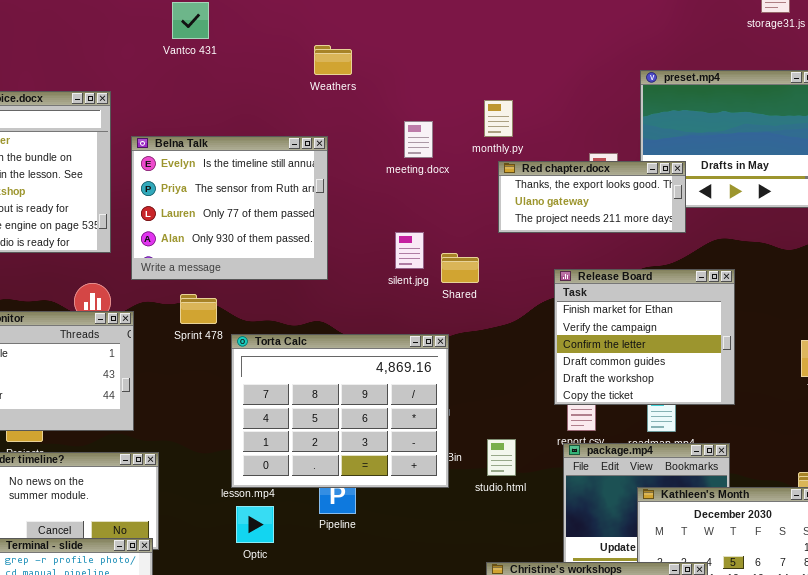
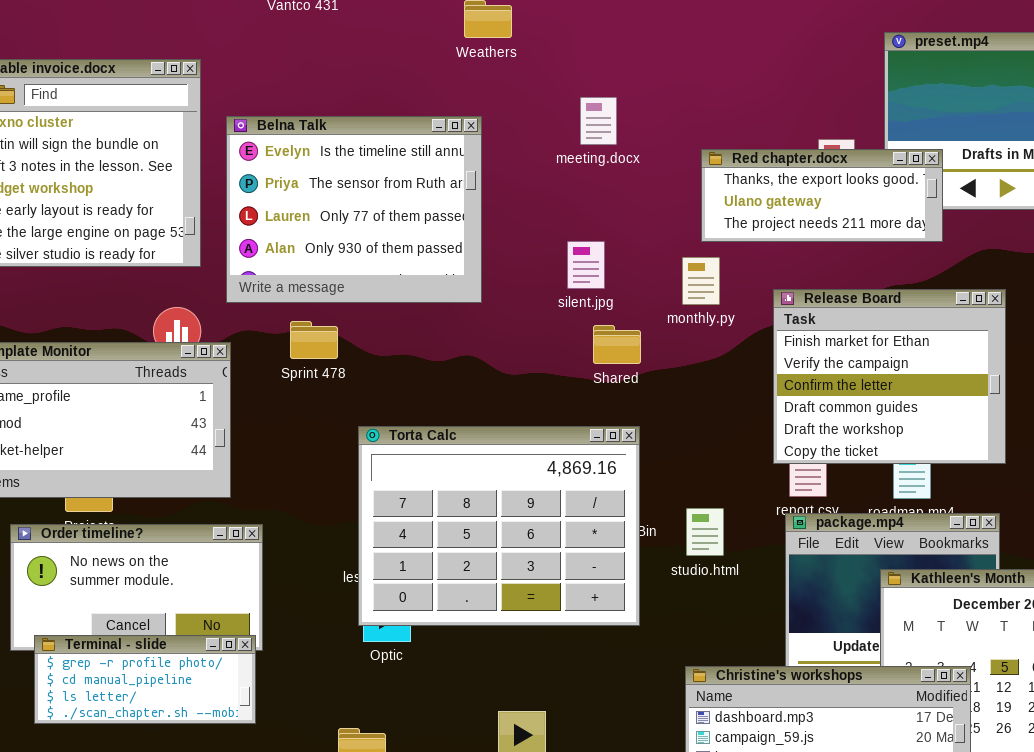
monthly.py: [484,100,513,137] -> [682,257,720,305], moved
Shared: [441,253,479,283] -> [593,325,641,364], moved
Torta Calc: [231,334,449,488] -> [358,426,640,626], moved

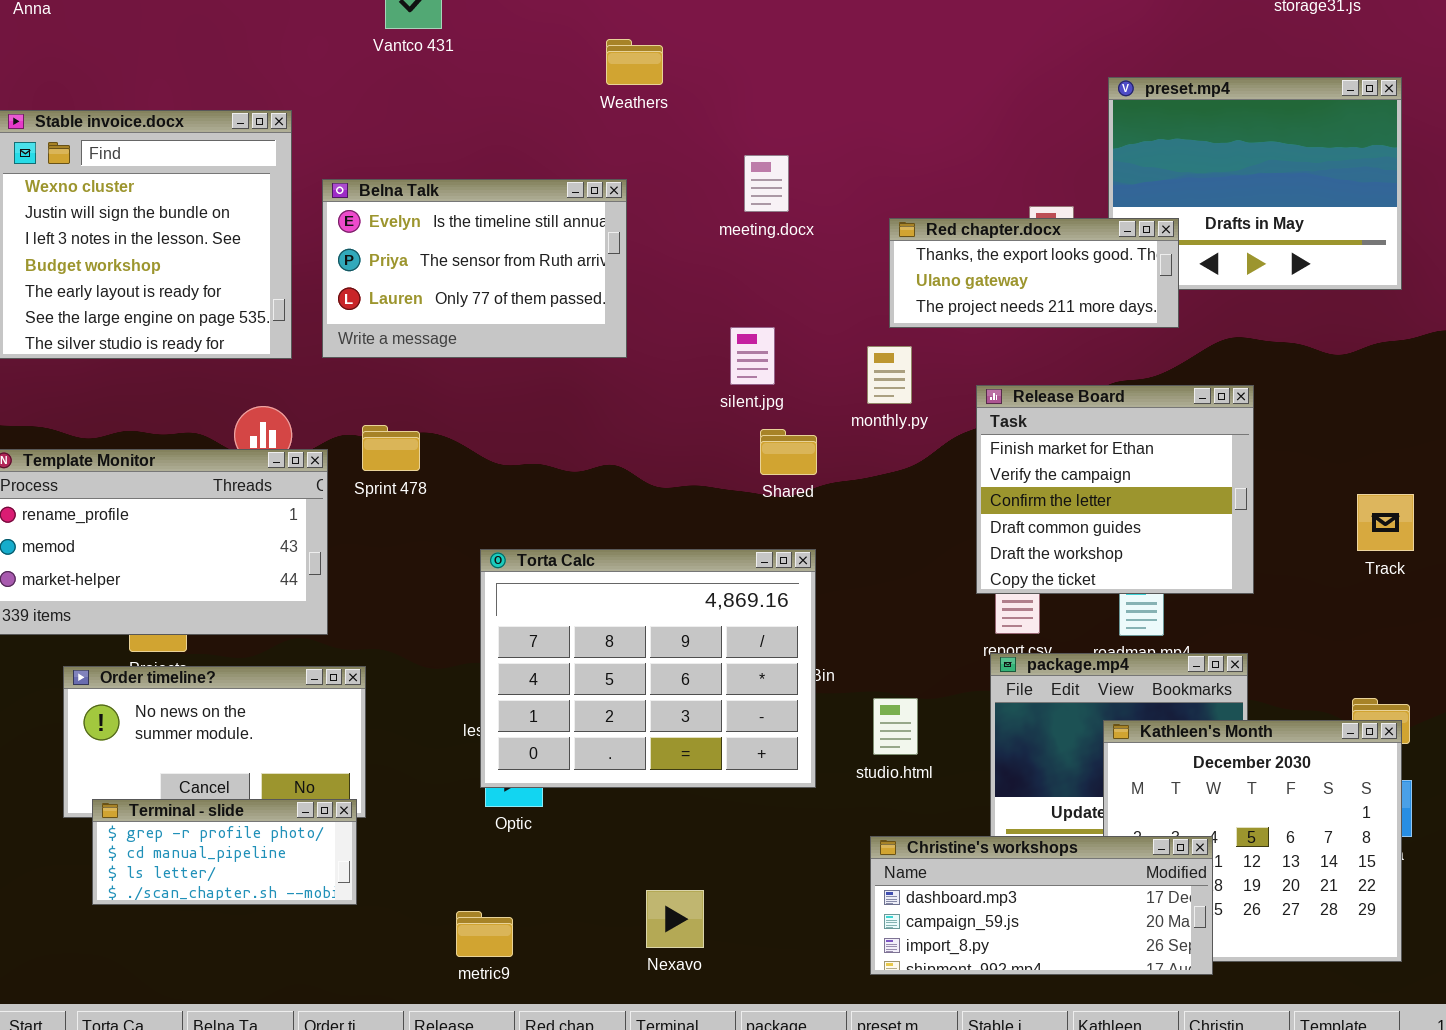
Belna Talk: [226,116,482,303] -> [322,179,627,358], resized
Sprint 478: [290,321,338,359] -> [362,425,420,471], moved
studio.html: [686,508,724,556] -> [873,698,918,755], moved

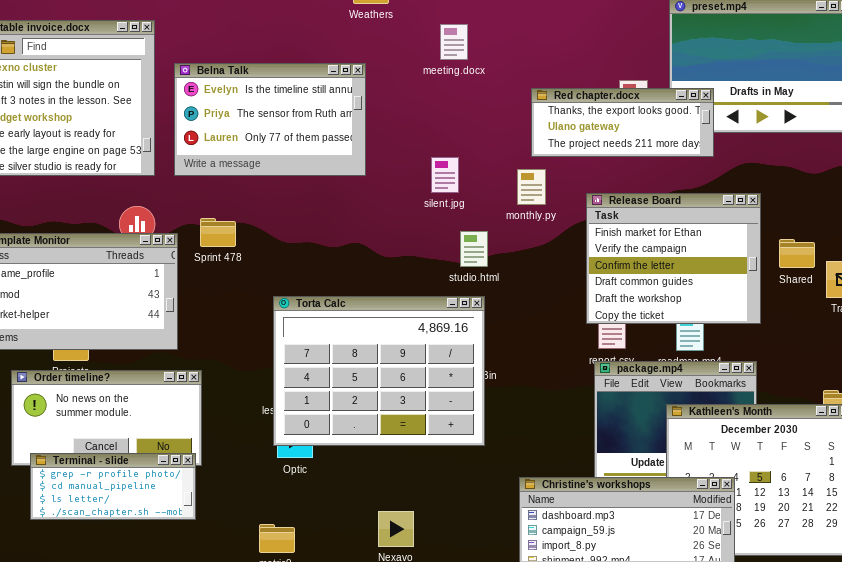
meeting.docx: [744,155,789,212] -> [440,24,468,60], moved
Shared: [760,429,817,475] -> [779,239,815,268], moved
studio.html: [873,698,918,755] -> [460,231,488,267], moved

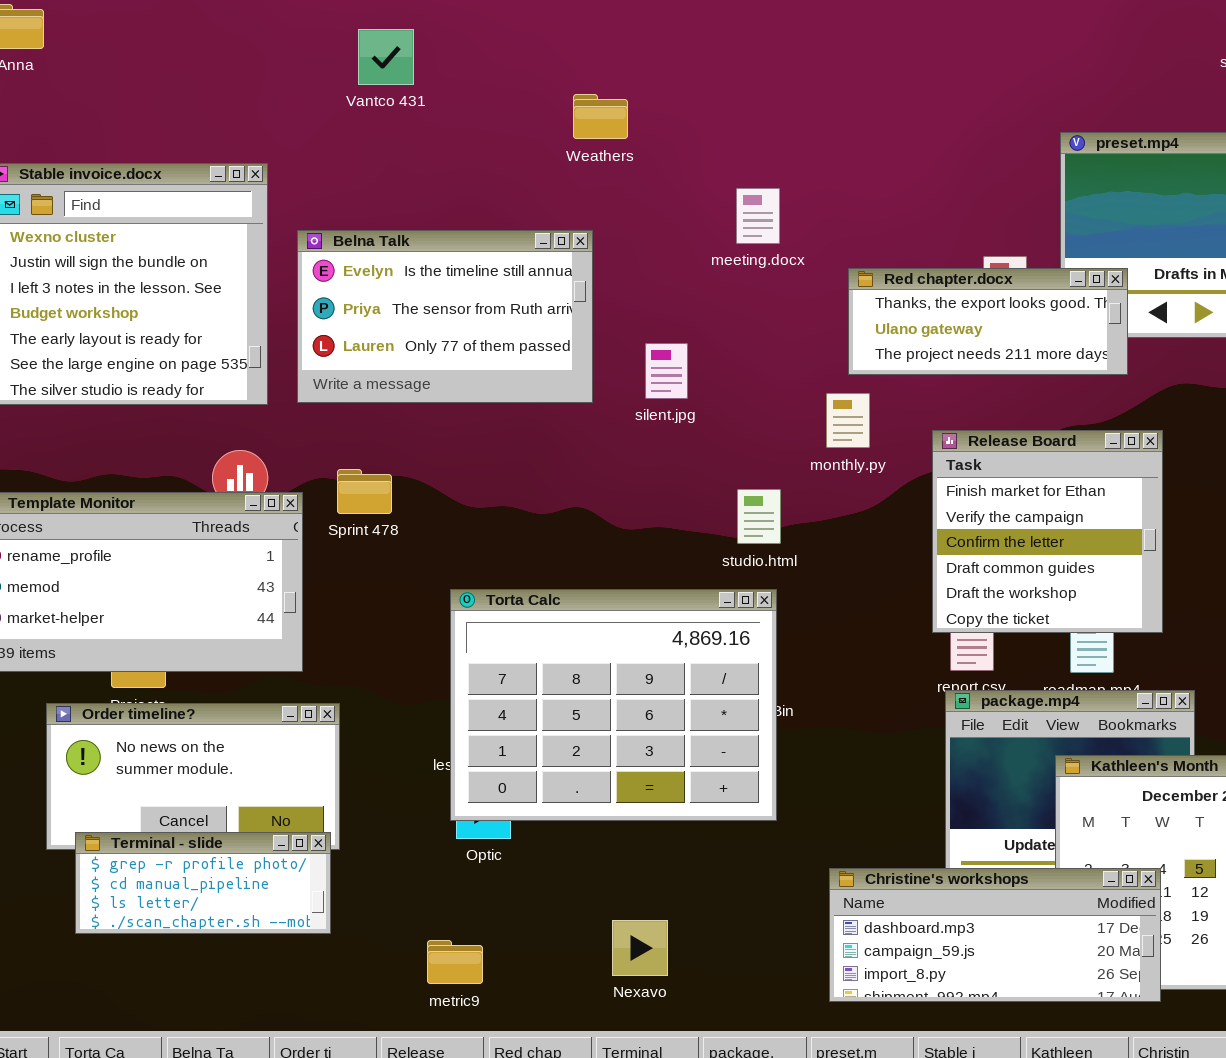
meeting.docx: [440,24,468,60] -> [736,188,780,244], moved
silent.jpg: [431,157,459,193] -> [645,343,688,399], moved
Release Board: [586,193,761,324] -> [932,430,1163,633], resized

